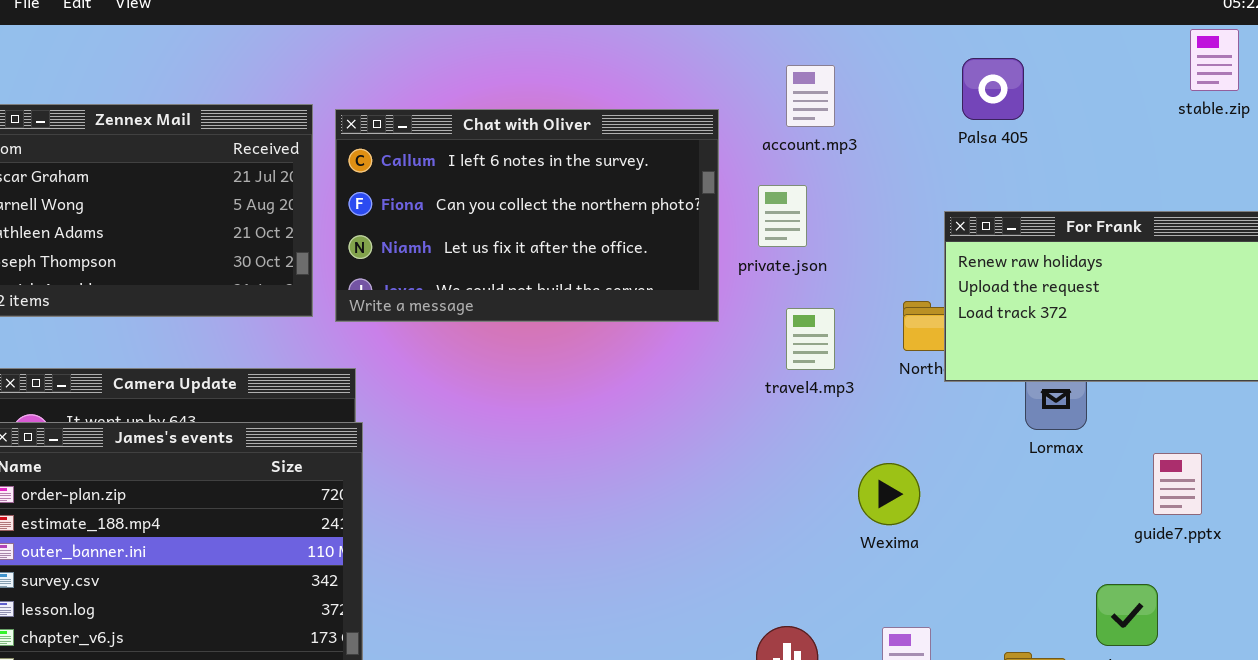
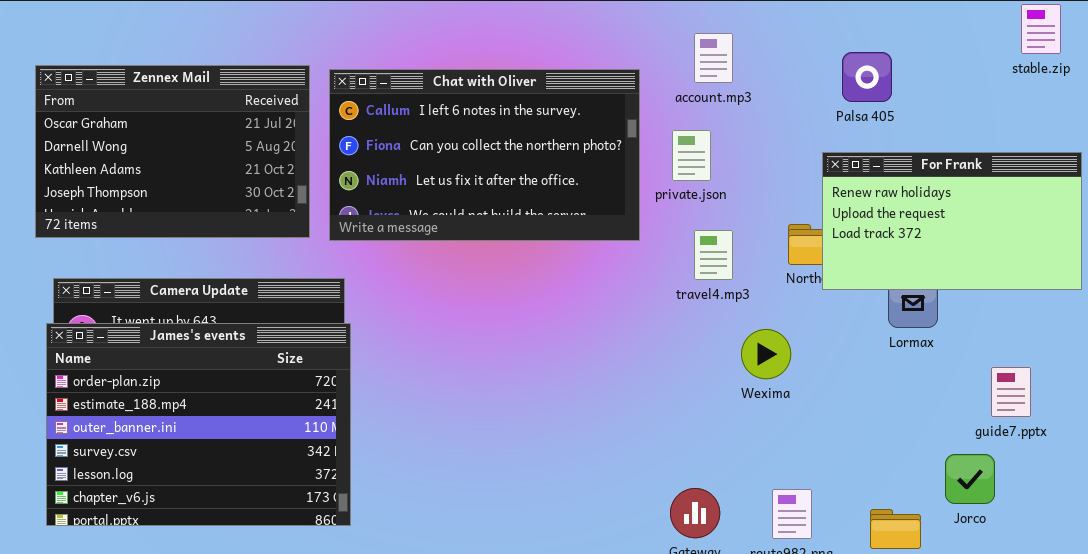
Palsa 405: [962,58,1024,120] -> [842,52,892,102], moved
guide7.pptx: [1153,453,1202,515] -> [991,367,1031,417], moved
Wexima: [858,463,920,525] -> [741,329,791,379], moved

